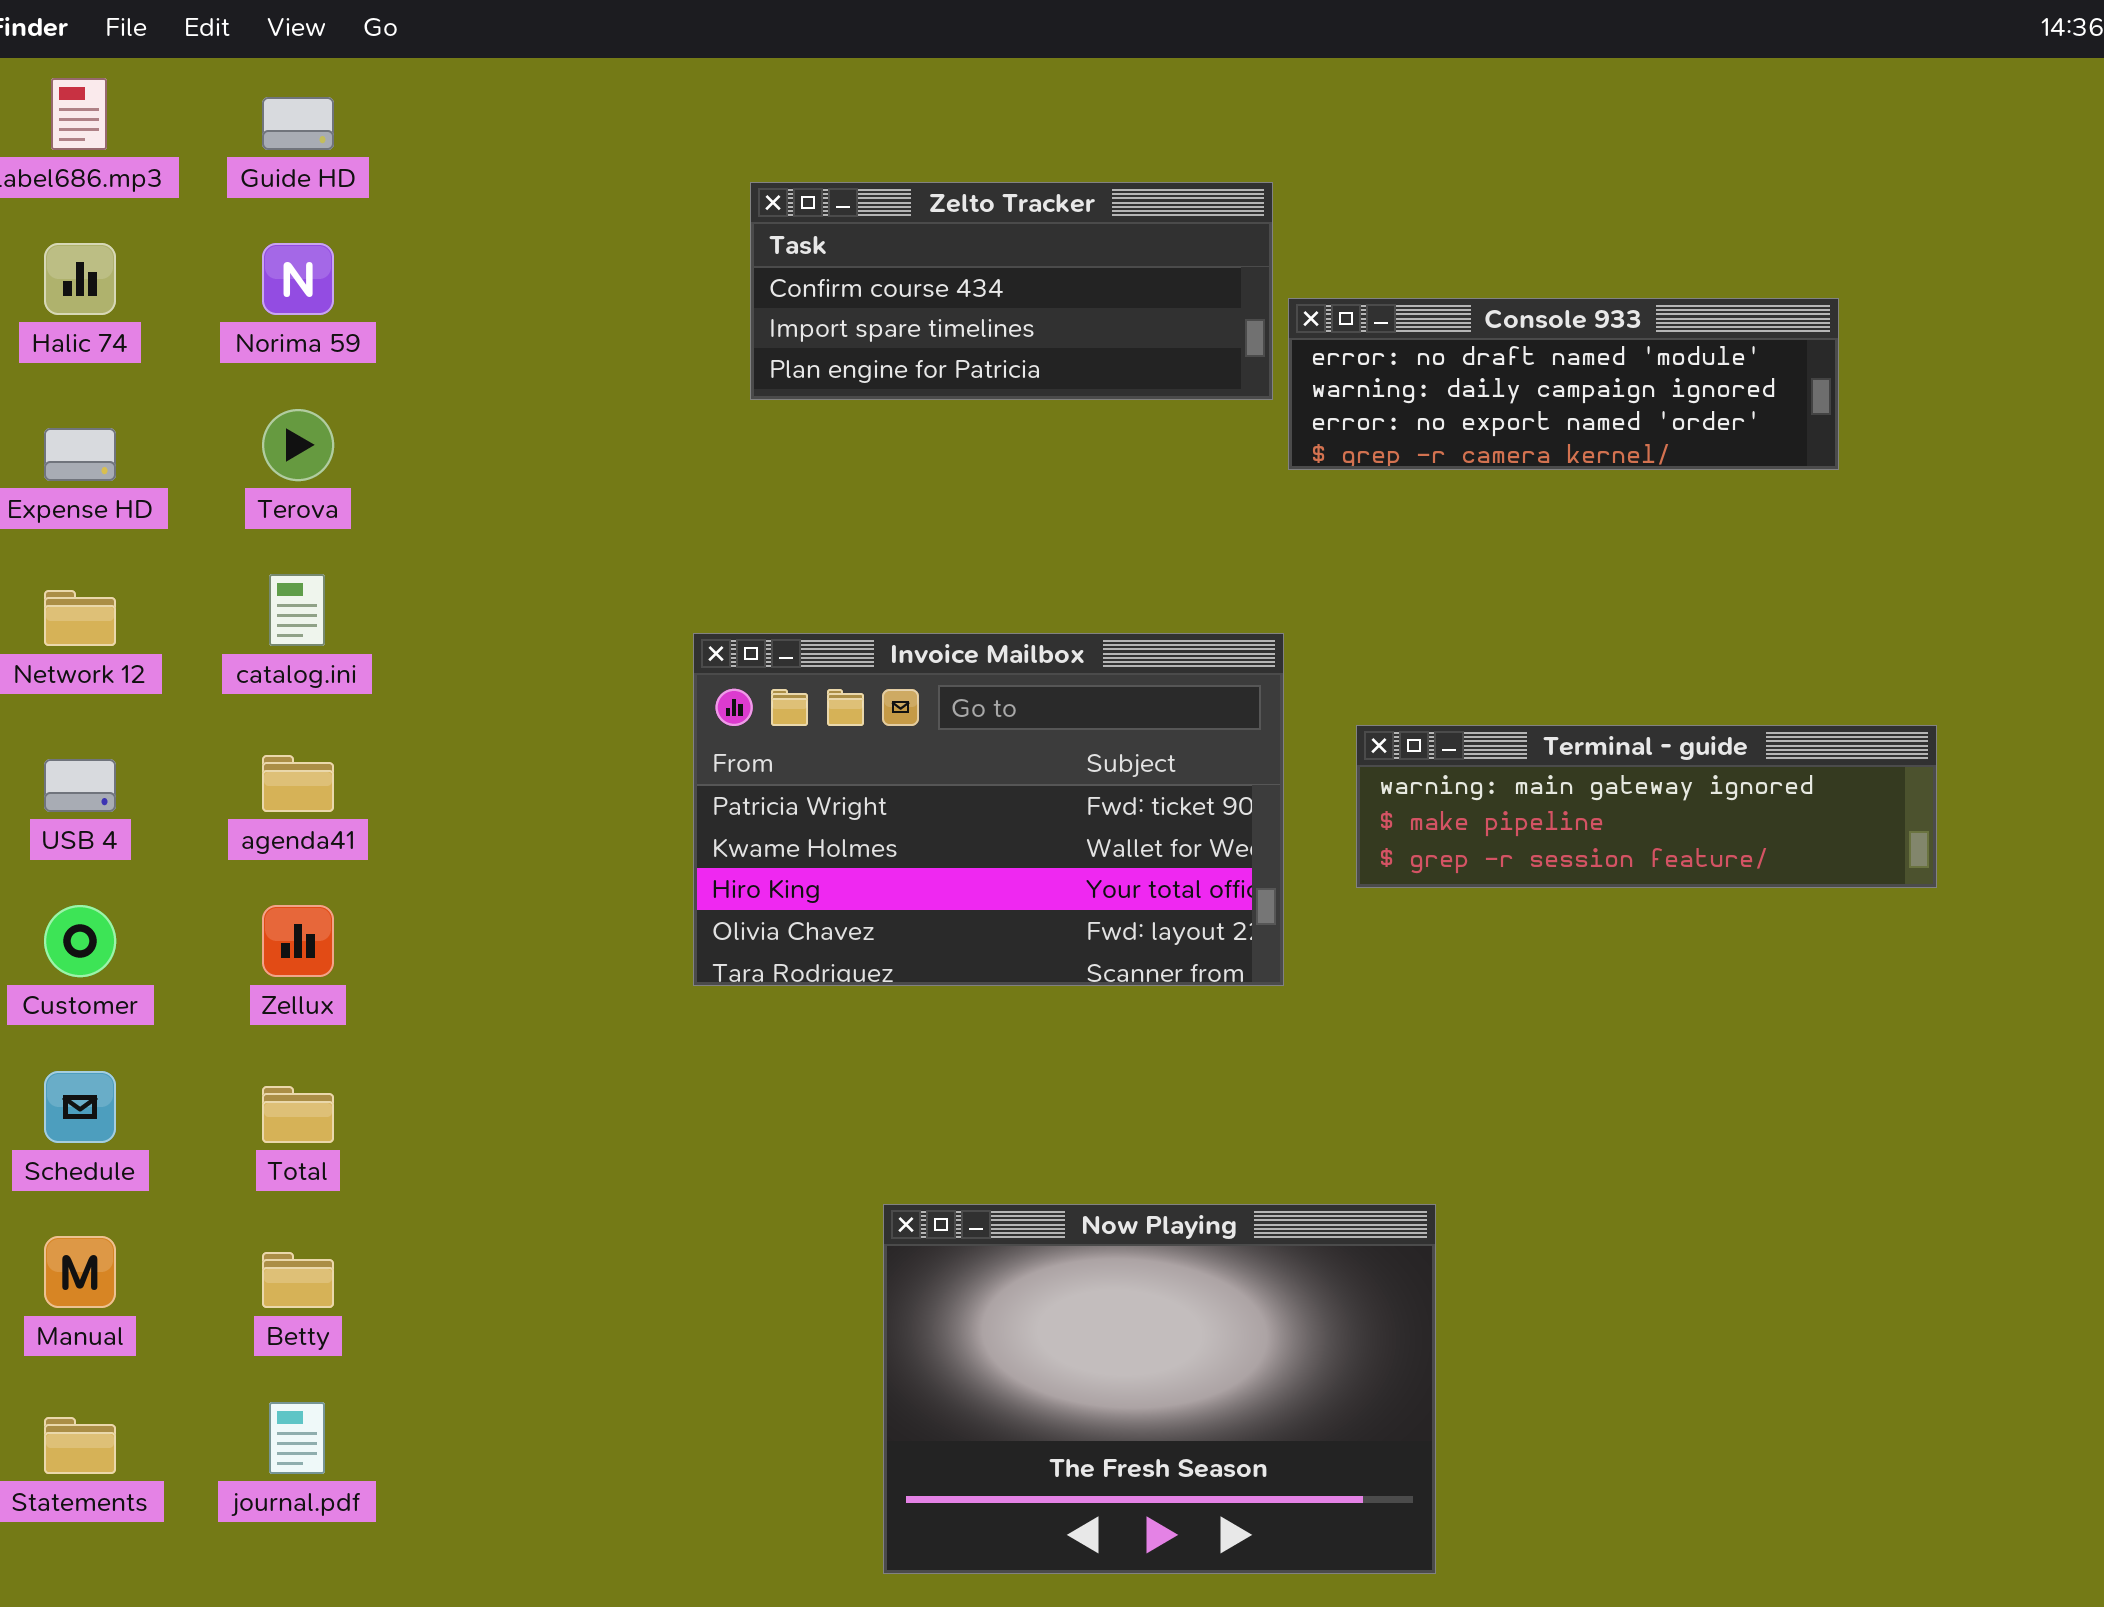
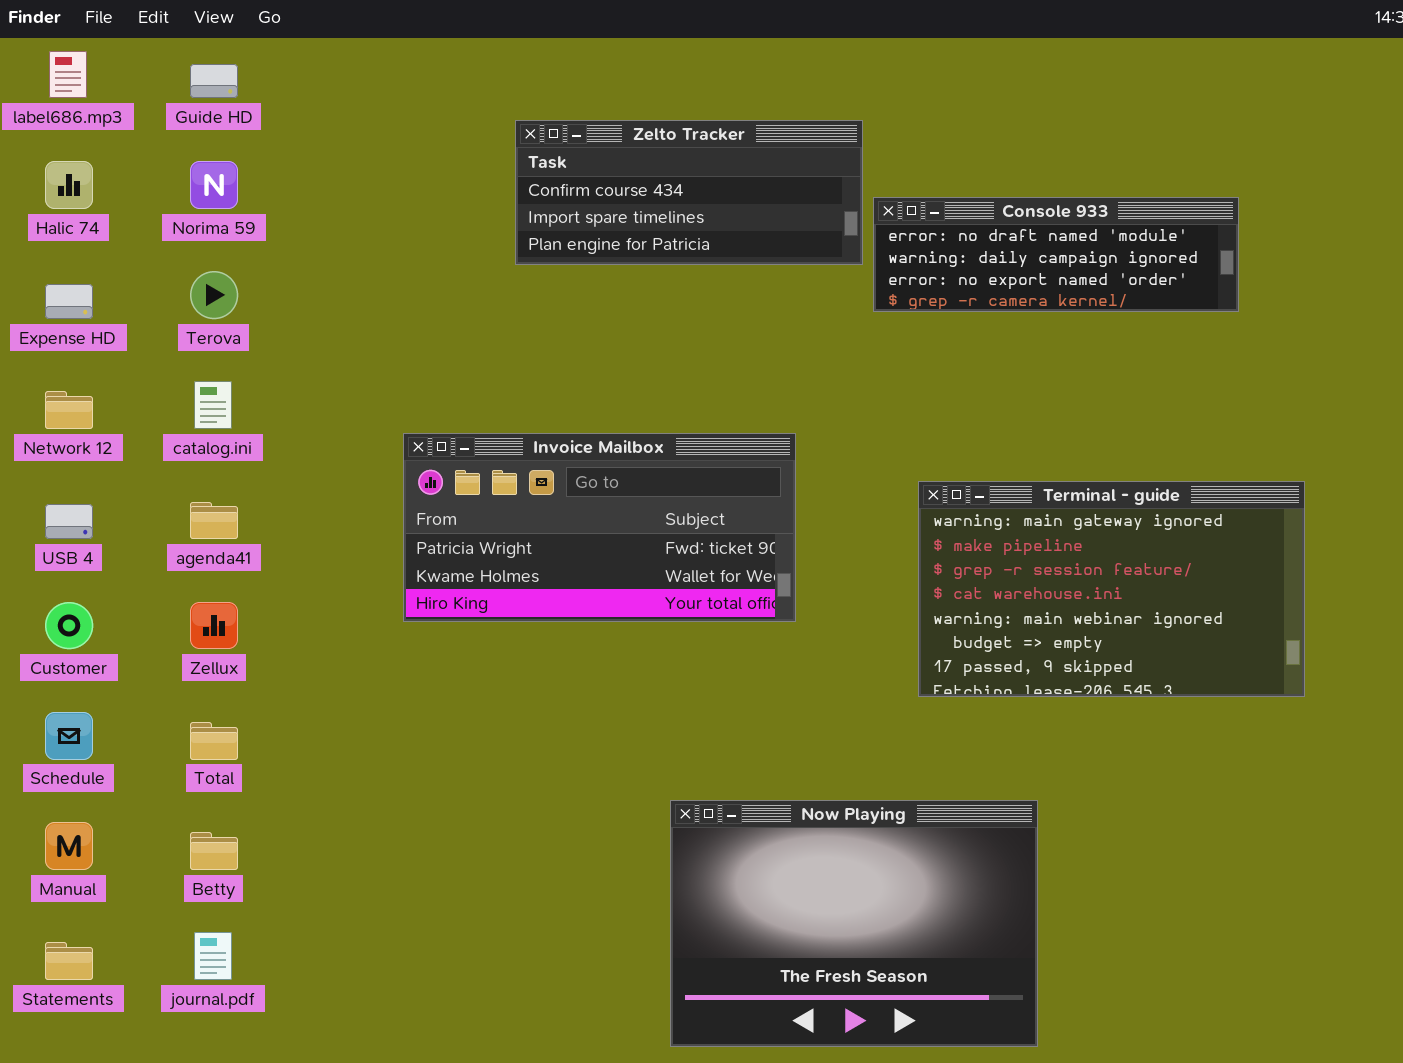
Invoice Mailbox: [693,633,1284,986] -> [403,433,796,622], moved, resized
Terminal - guide: [1356,725,1937,888] -> [918,481,1305,697], resized
Now Playing: [883,1204,1436,1574] -> [670,800,1038,1047], moved

